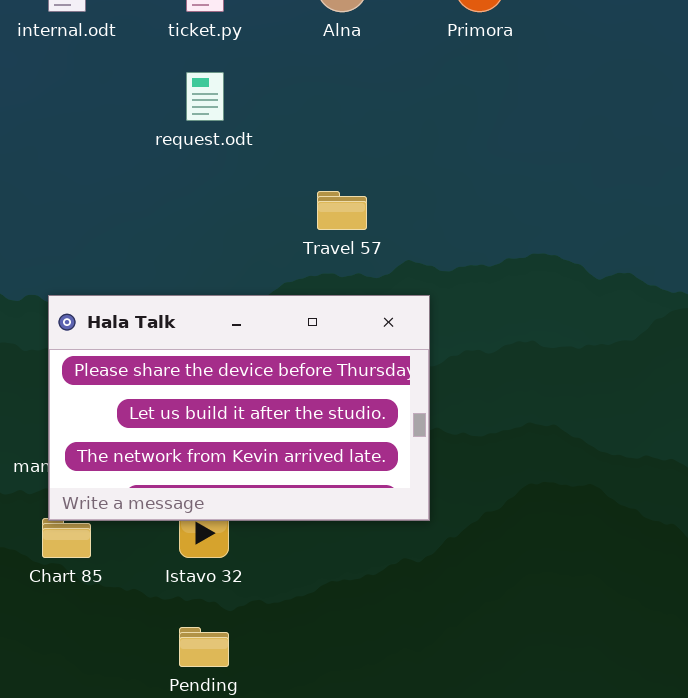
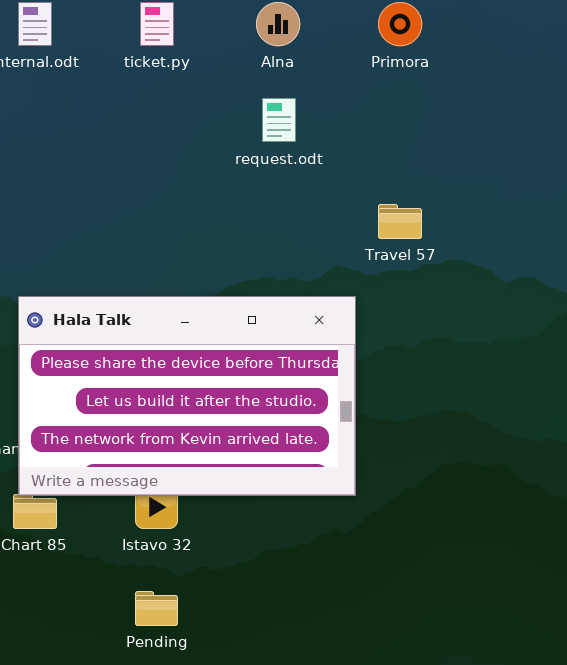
request.odt: [186,72,224,121] -> [262,98,296,142], moved
Travel 57: [317,191,367,230] -> [378,204,422,239], moved

